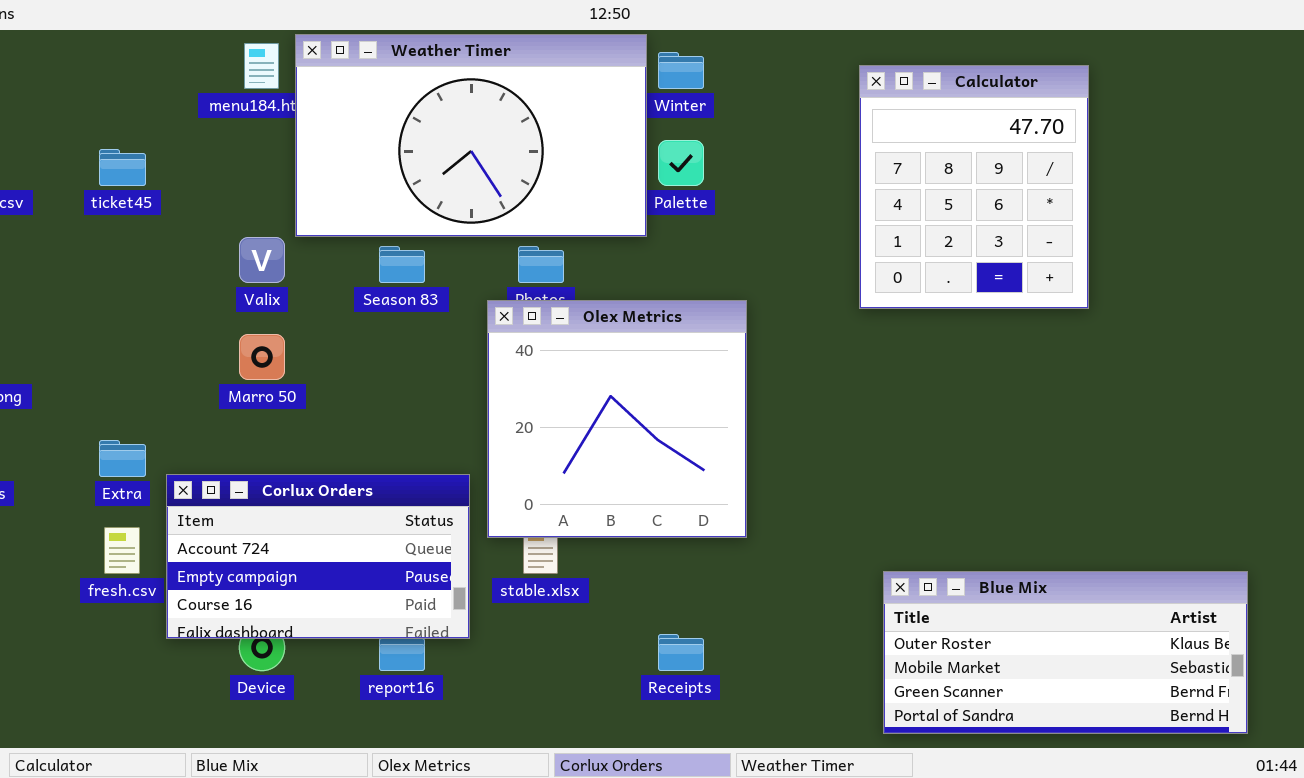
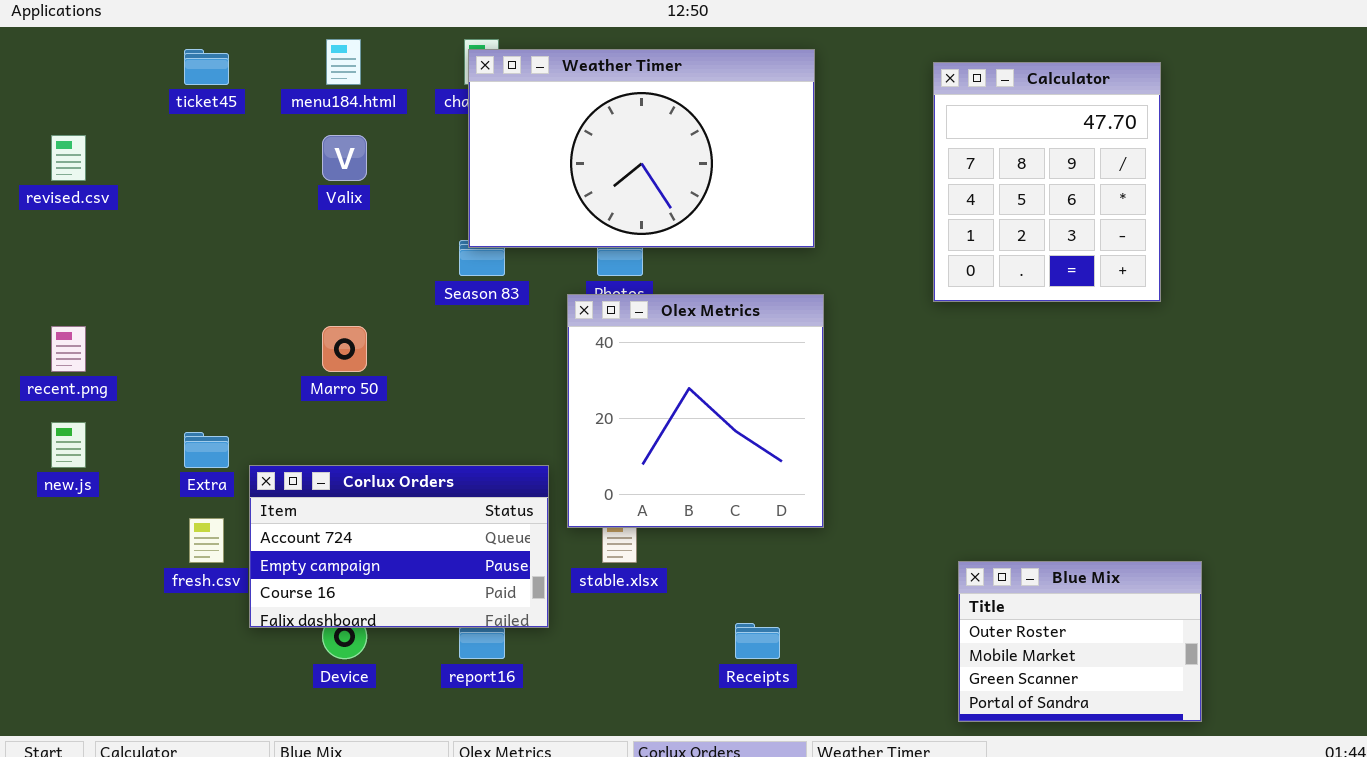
Weather Timer: [295,34,647,237] -> [468,49,815,248], moved
ticket45: [99,149,146,186] -> [184,49,229,85], moved
Valix: [239,237,285,283] -> [322,135,367,181], moved
Blue Mix: [883,571,1248,734] -> [958,561,1202,722], resized

